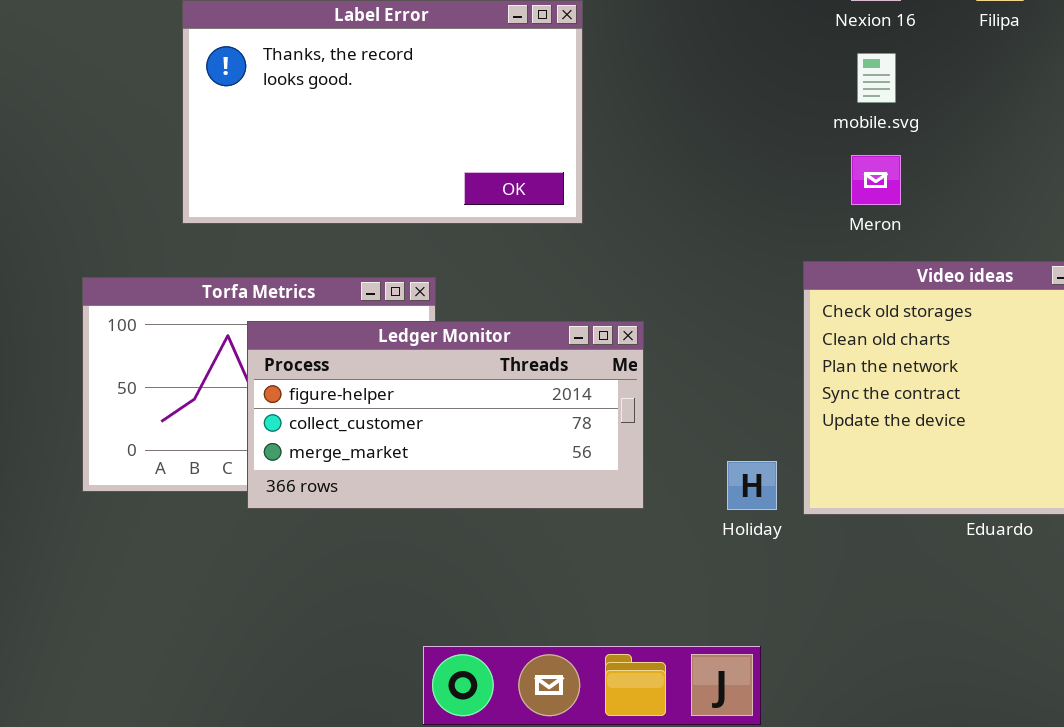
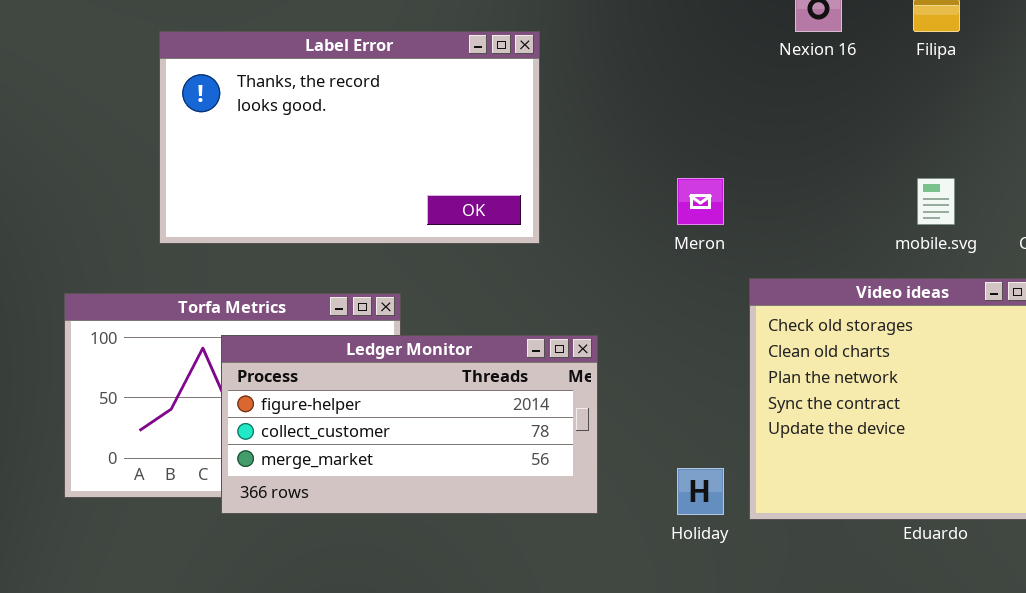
mobile.svg: [857,53,896,103] -> [917,178,955,225], moved
Meron: [851,155,901,205] -> [677,178,724,225], moved

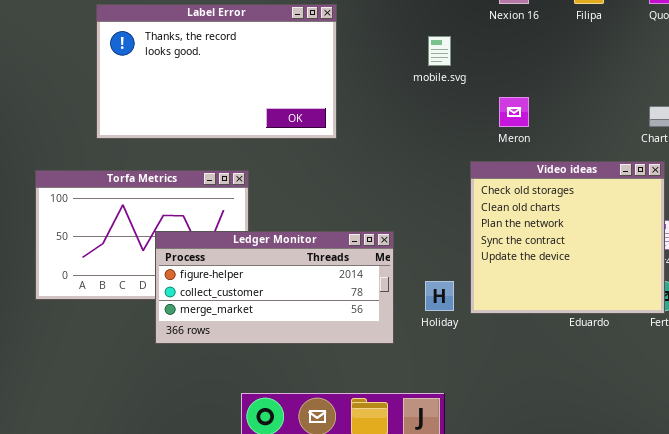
Meron: [677,178,724,225] -> [499,97,529,127], moved
mobile.svg: [917,178,955,225] -> [428,36,451,66], moved
Ledger Monitor: [221,335,598,514] -> [155,231,394,344], moved

